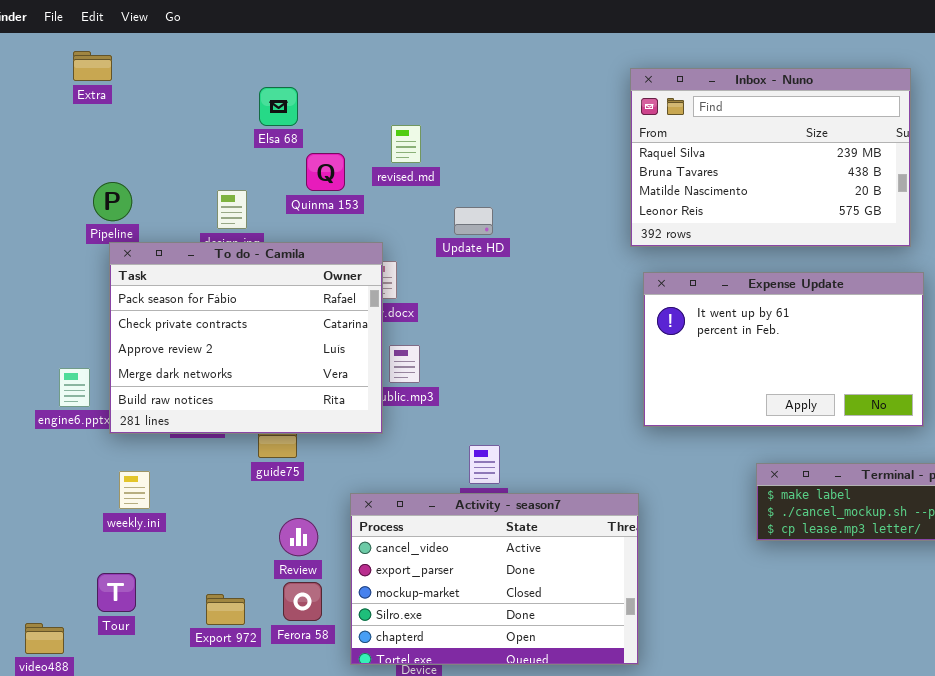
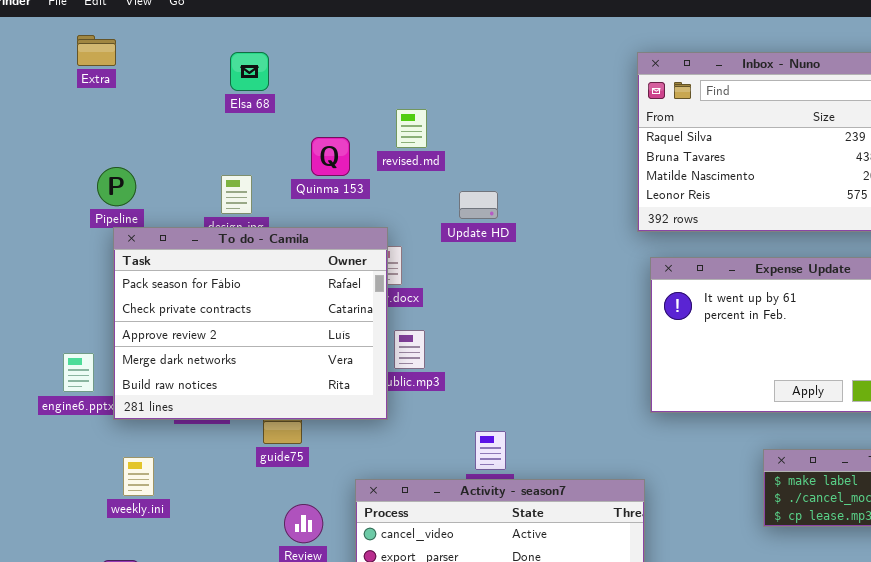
Elsa 68: [259,87,298,126] -> [230,52,269,91], moved

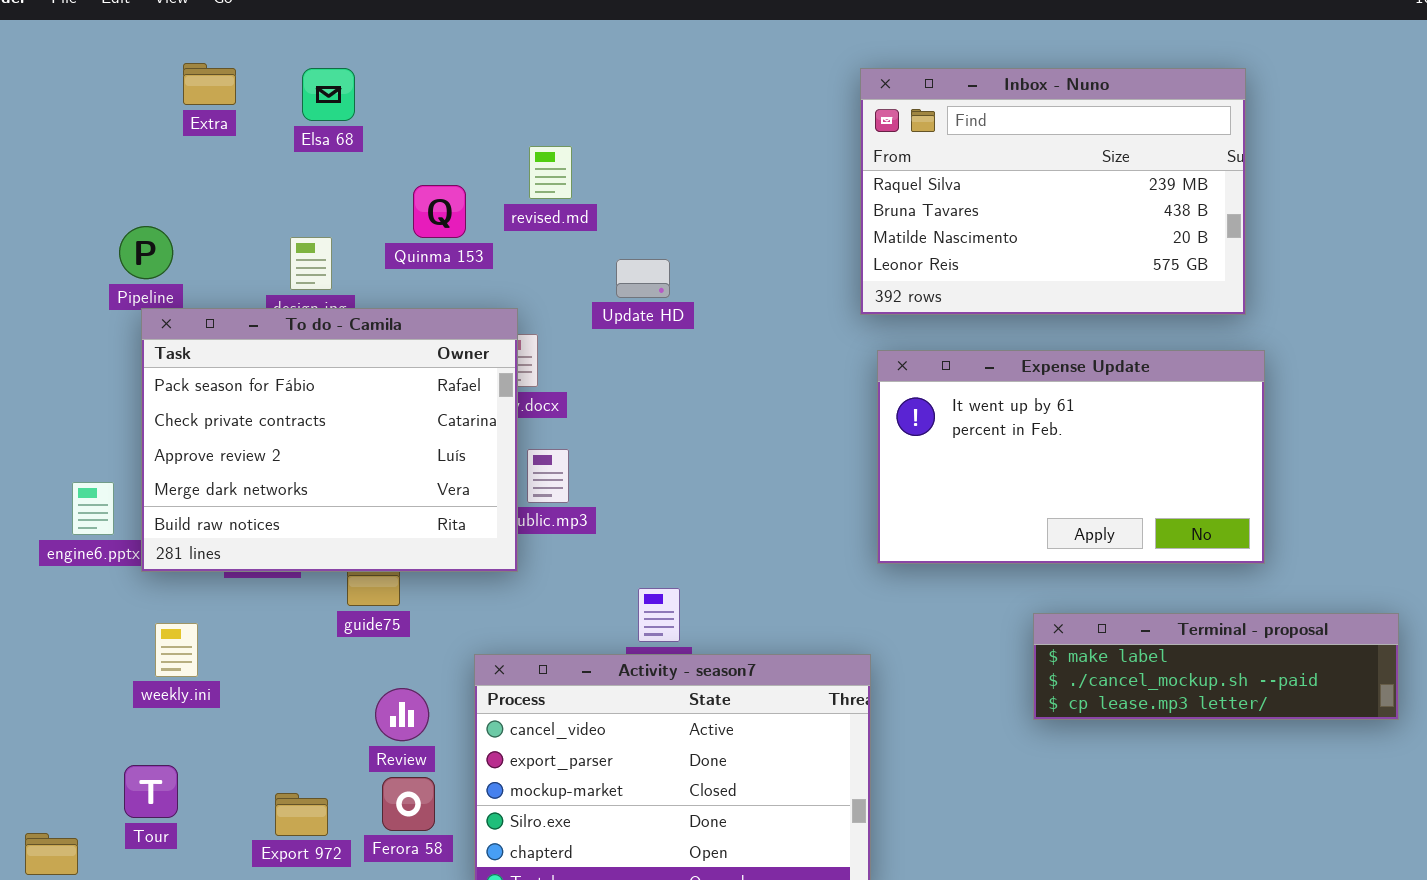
Extra: [77,35,116,66] -> [183,63,236,105], moved

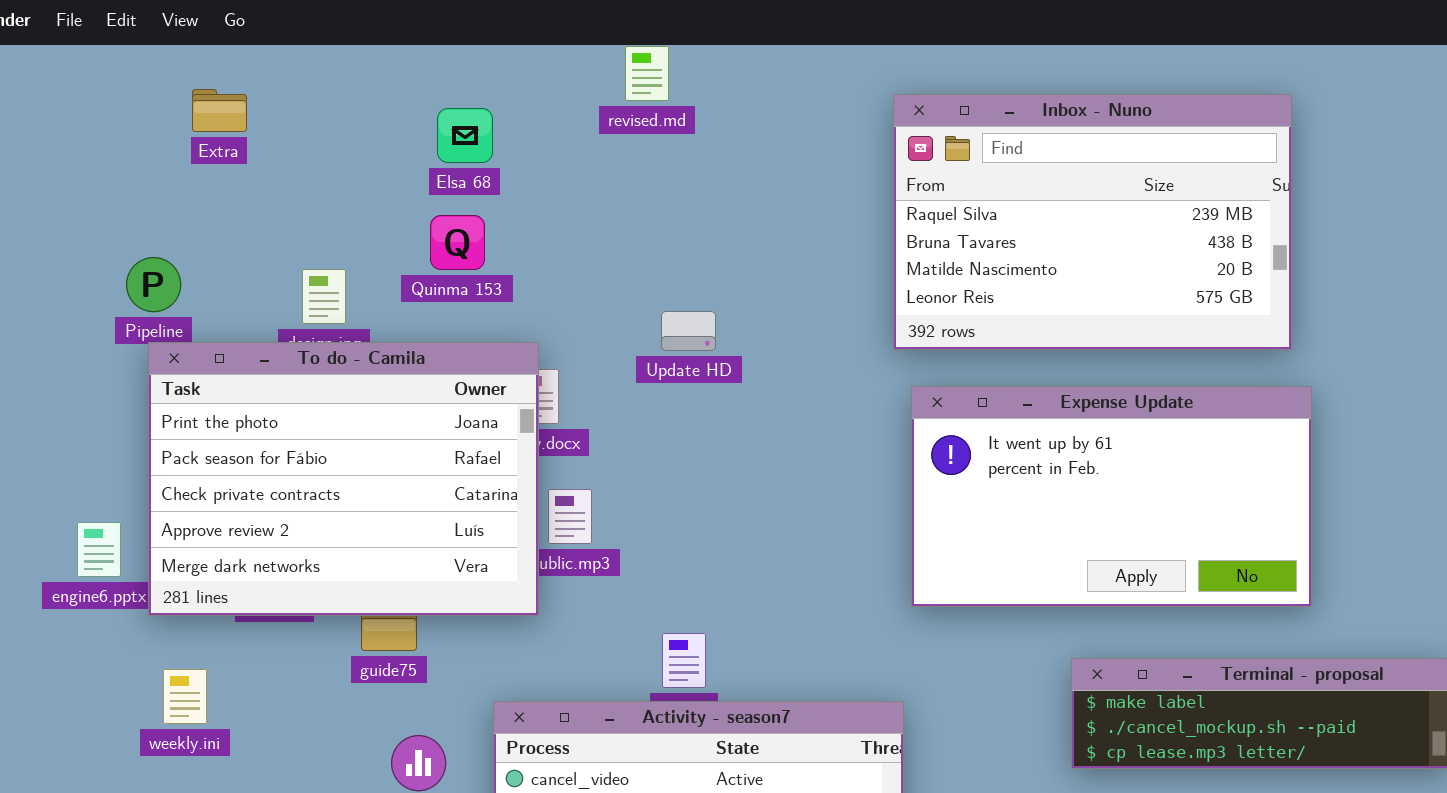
Elsa 68: [302,68,355,121] -> [437,108,493,163], moved
revised.md: [529,146,572,199] -> [625,46,669,101], moved
Update HD: [616,259,670,298] -> [661,311,716,351], moved
To do - Camila: [141,308,518,572] -> [148,342,539,616], scrolled up 1 row

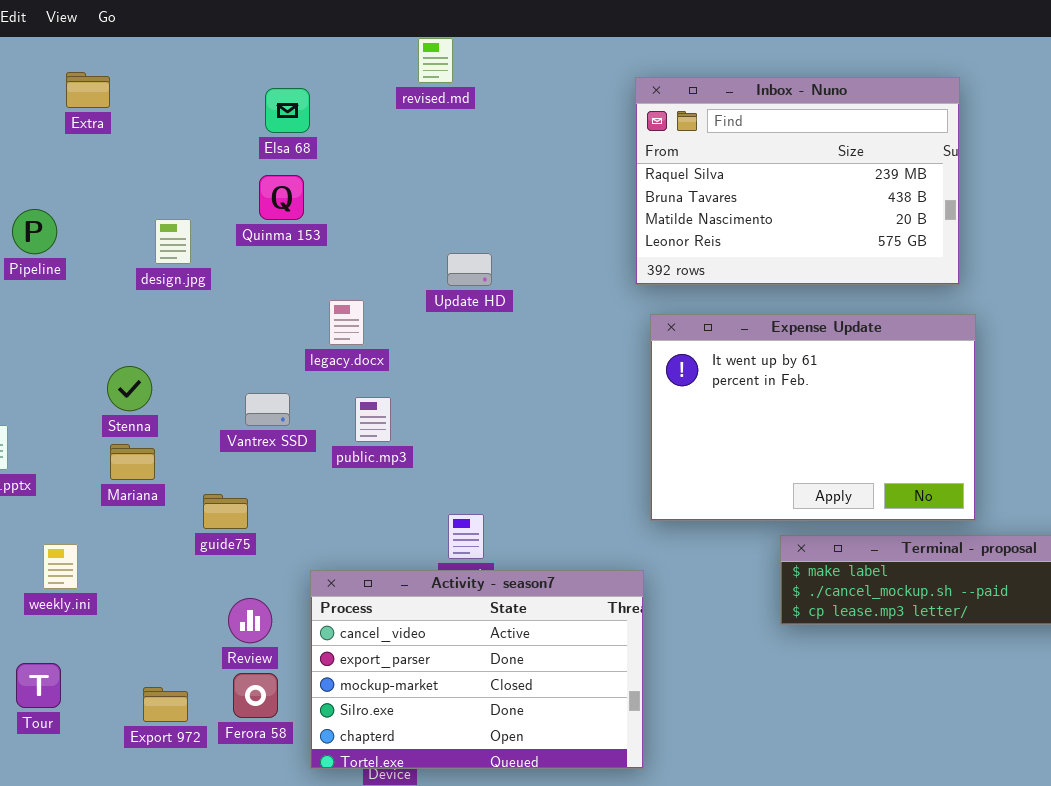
To do - Camila: [148,342,539,616] -> none, closed
Expense Update: [911,386,1312,607] -> [650,314,976,521], resized

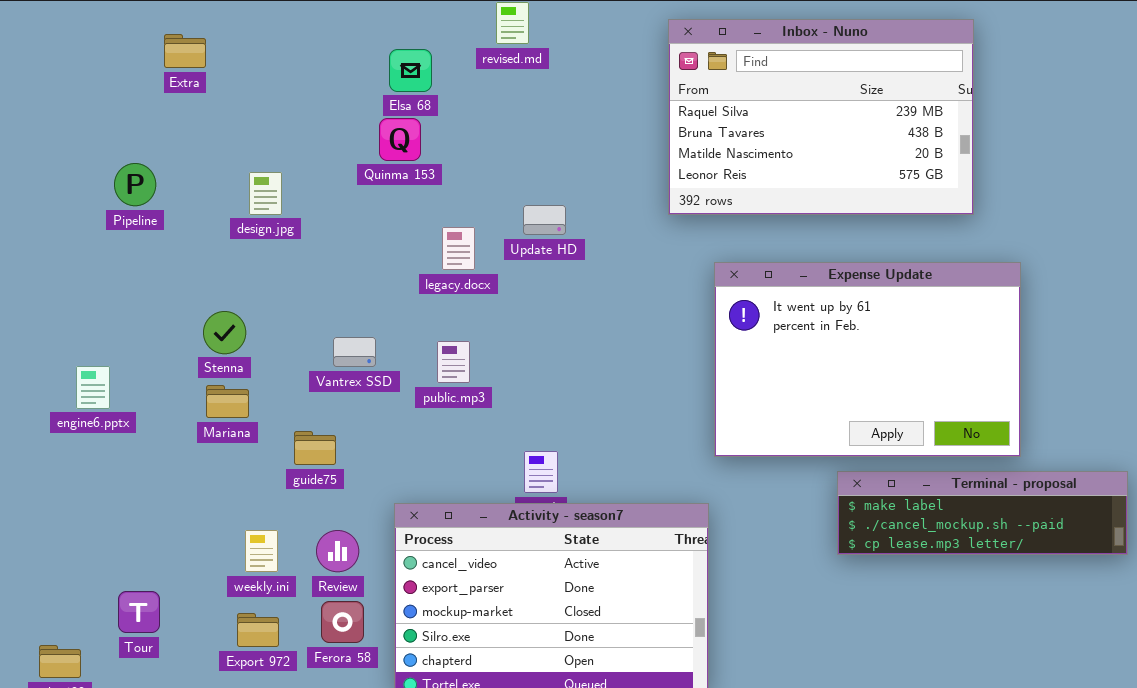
Inbox - Nuno: [635,77,960,285] -> [668,19,974,215], moved
Elsa 68: [265,88,310,133] -> [389,49,432,92], moved
Quinma 153: [259,175,304,220] -> [379,118,421,161], moved
legacy.docx: [329,300,364,345] -> [442,227,475,270], moved
weekly.ini: [43,544,78,589] -> [245,530,278,572], moved

